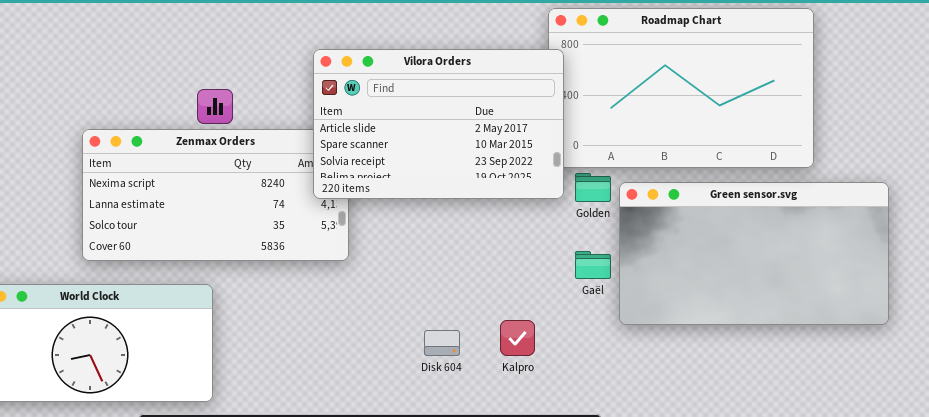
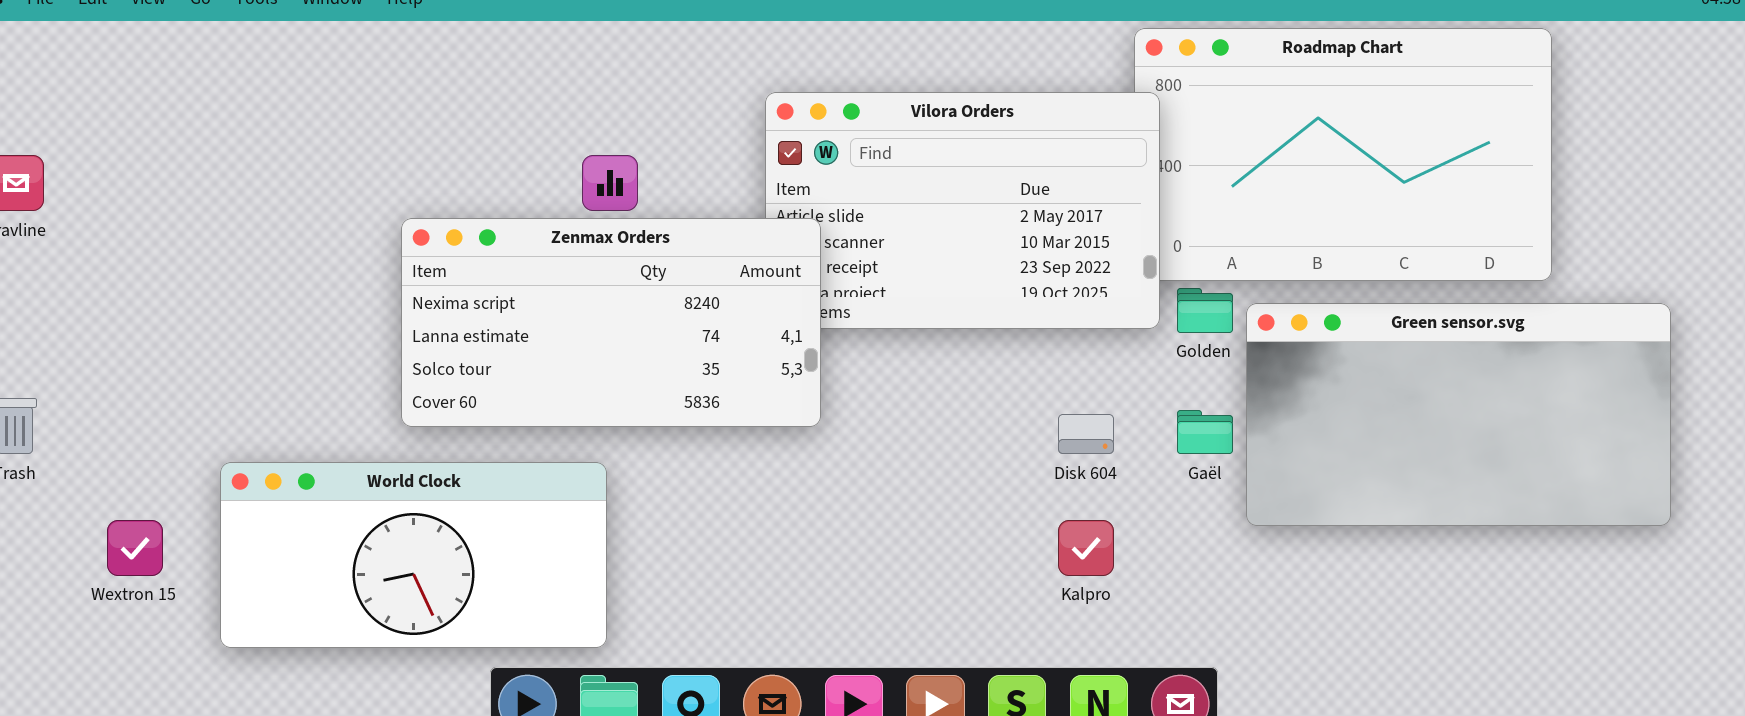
Zenmax Orders: [82,129,349,261] -> [401,218,821,427], raised
Disk 604: [424,330,460,356] -> [1058,414,1114,454], moved

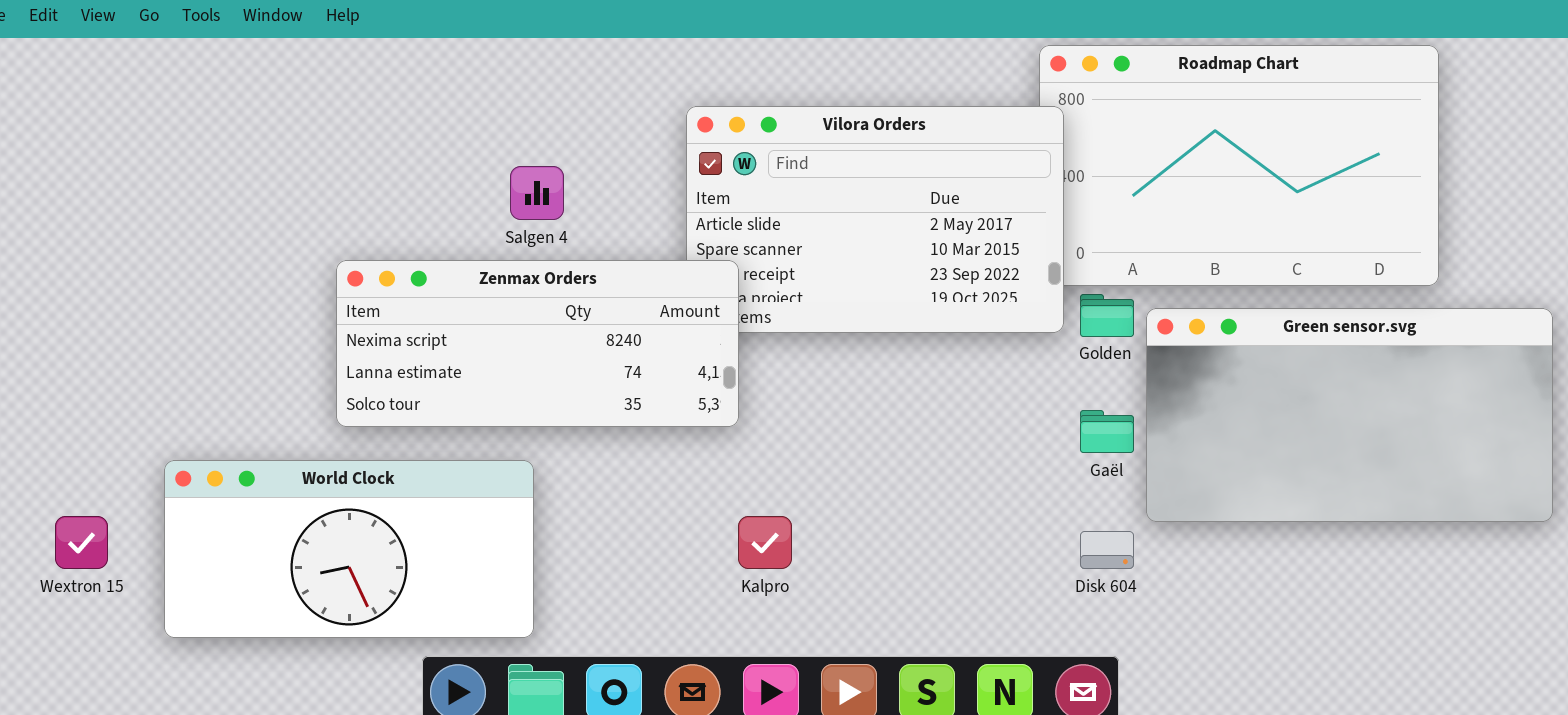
Zenmax Orders: [401,218,821,427] -> [336,260,739,427], resized
Disk 604: [1058,414,1114,454] -> [1080,531,1134,569], moved
Kalpro: [1058,520,1114,576] -> [738,516,792,569], moved

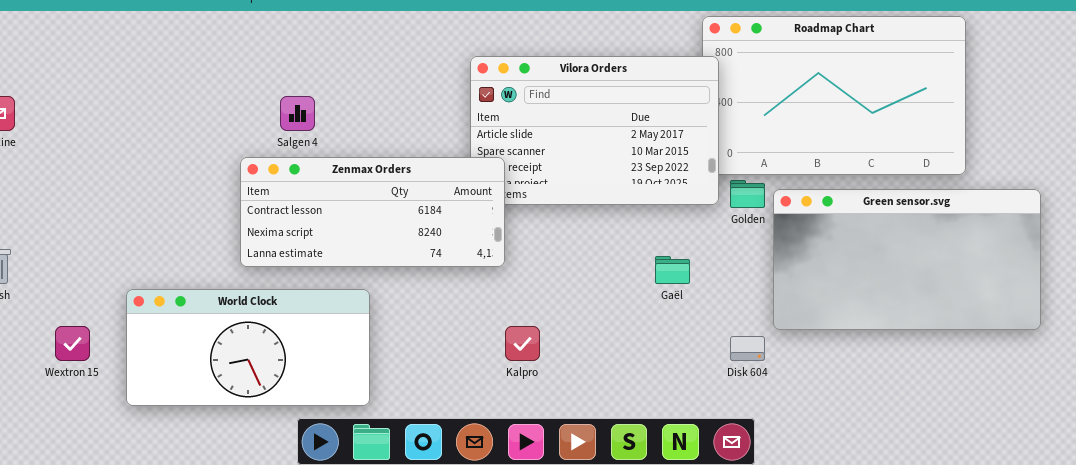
Salgen 4: [510,166,564,220] -> [280,96,315,131], moved
Zenmax Orders: [336,260,739,427] -> [240,157,505,267], scrolled up 1 row
Gaël: [1080,410,1134,453] -> [655,256,690,284], moved

